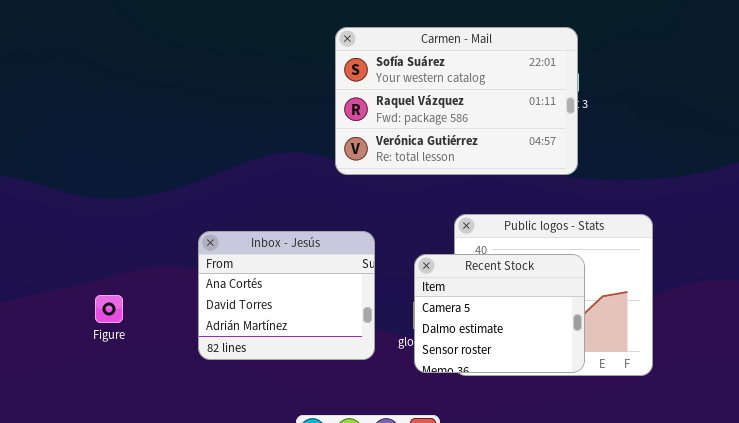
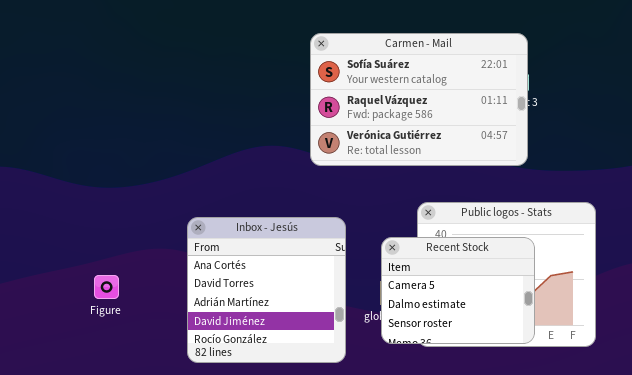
Inbox - Jesús: [198,231,375,360] -> [187,217,346,363], resized

